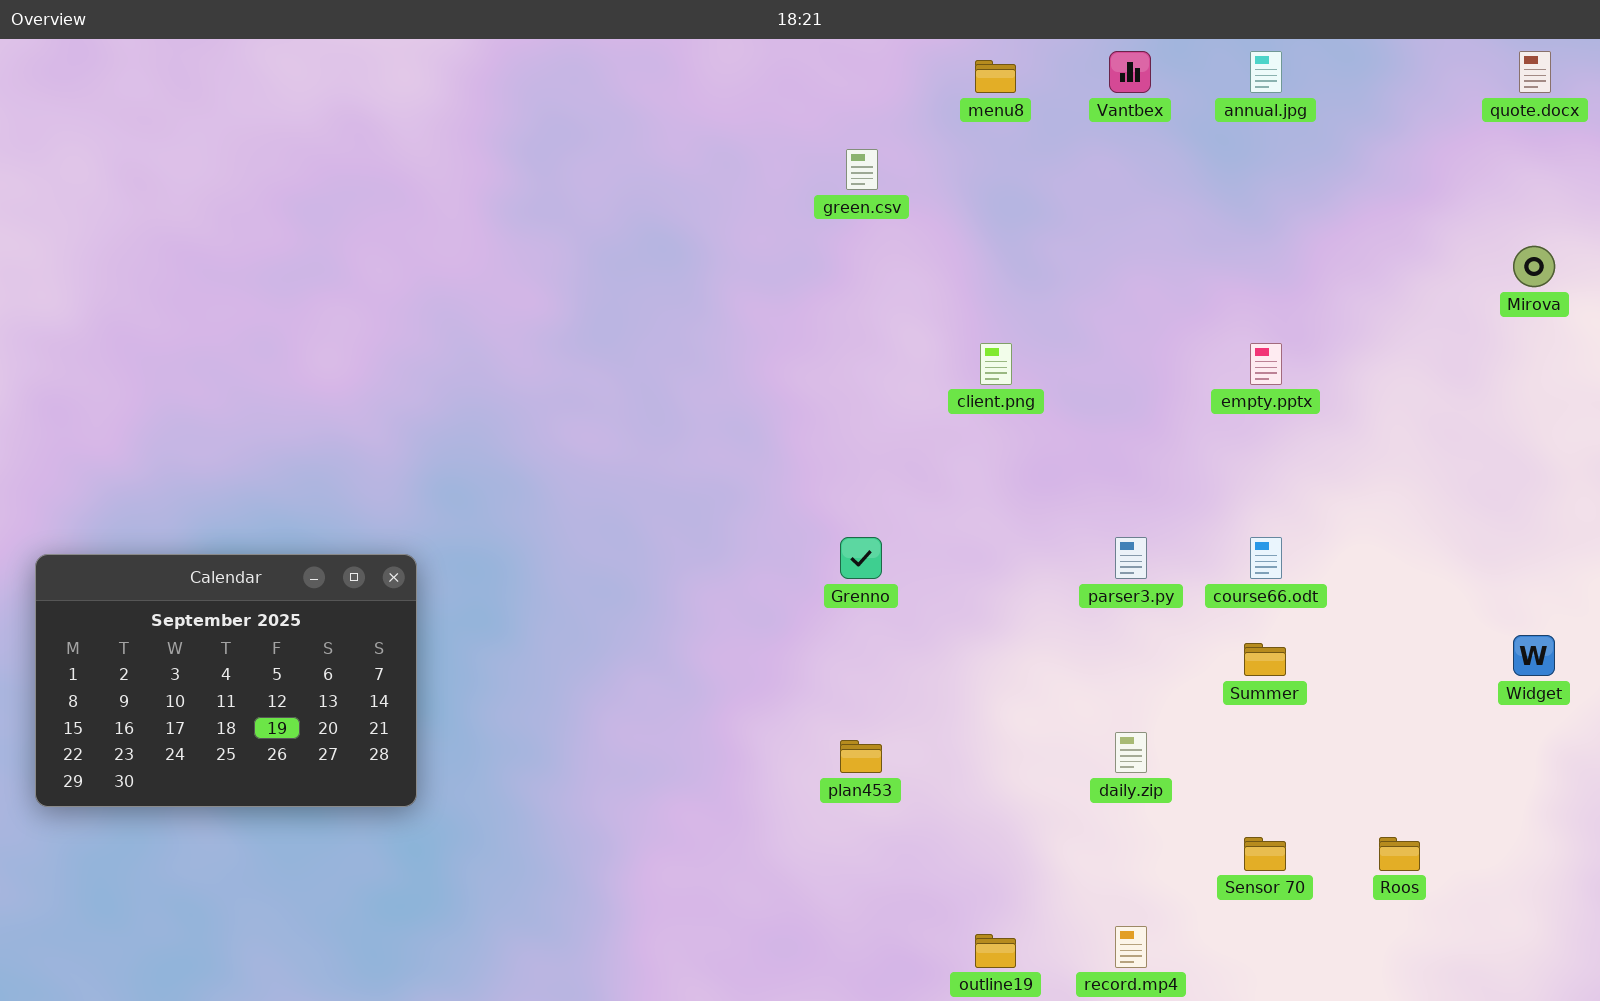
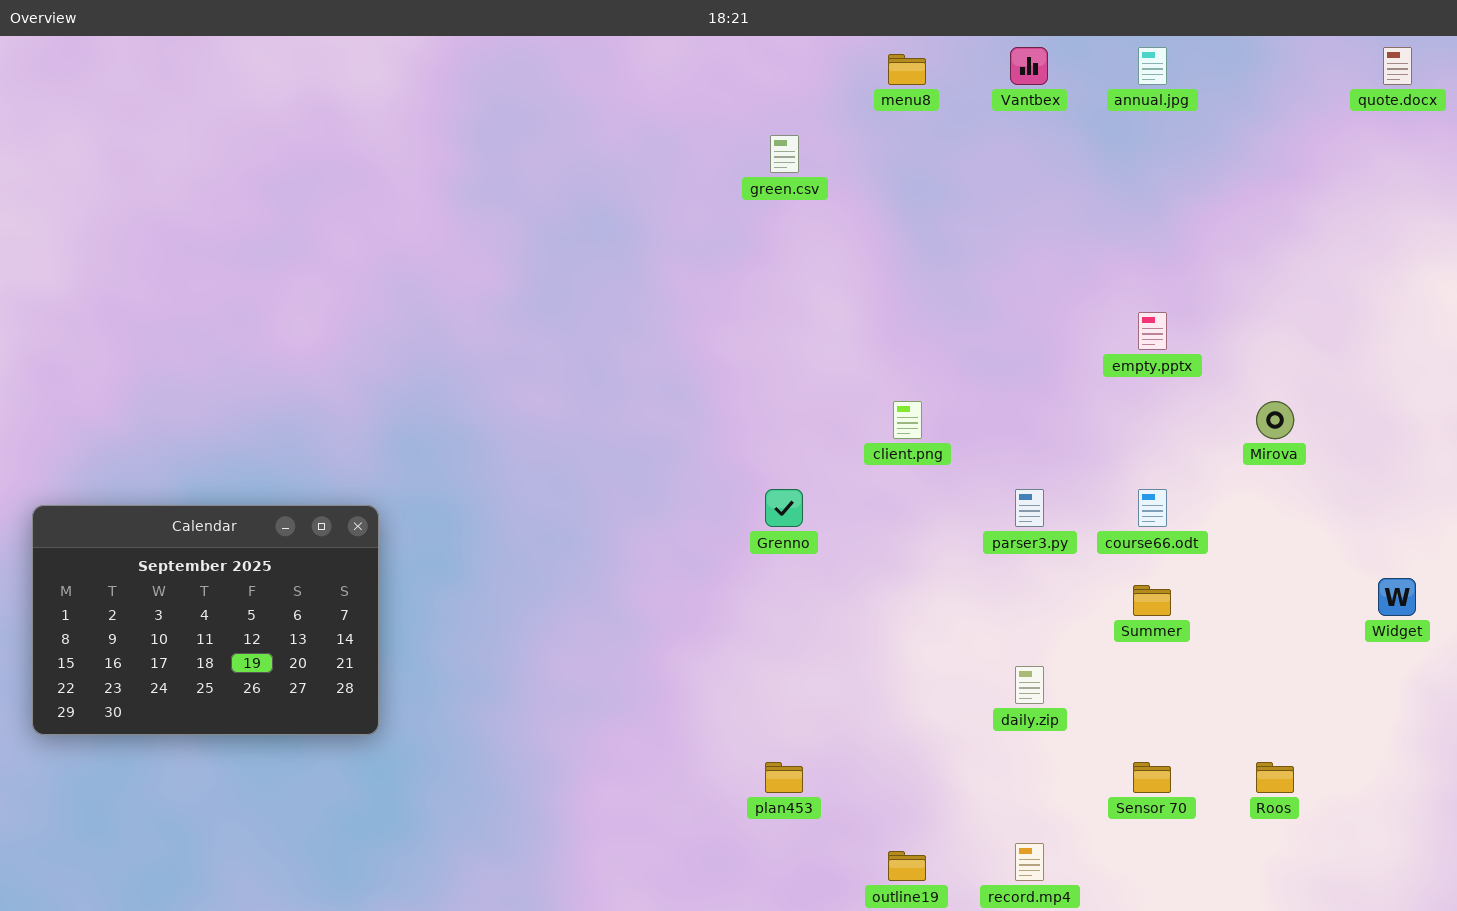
Mirova: [1513,246,1555,287] -> [1256,401,1294,439], moved
client.png: [980,343,1012,385] -> [893,401,922,439], moved
plan453: [840,740,882,773] -> [765,762,803,793], moved

